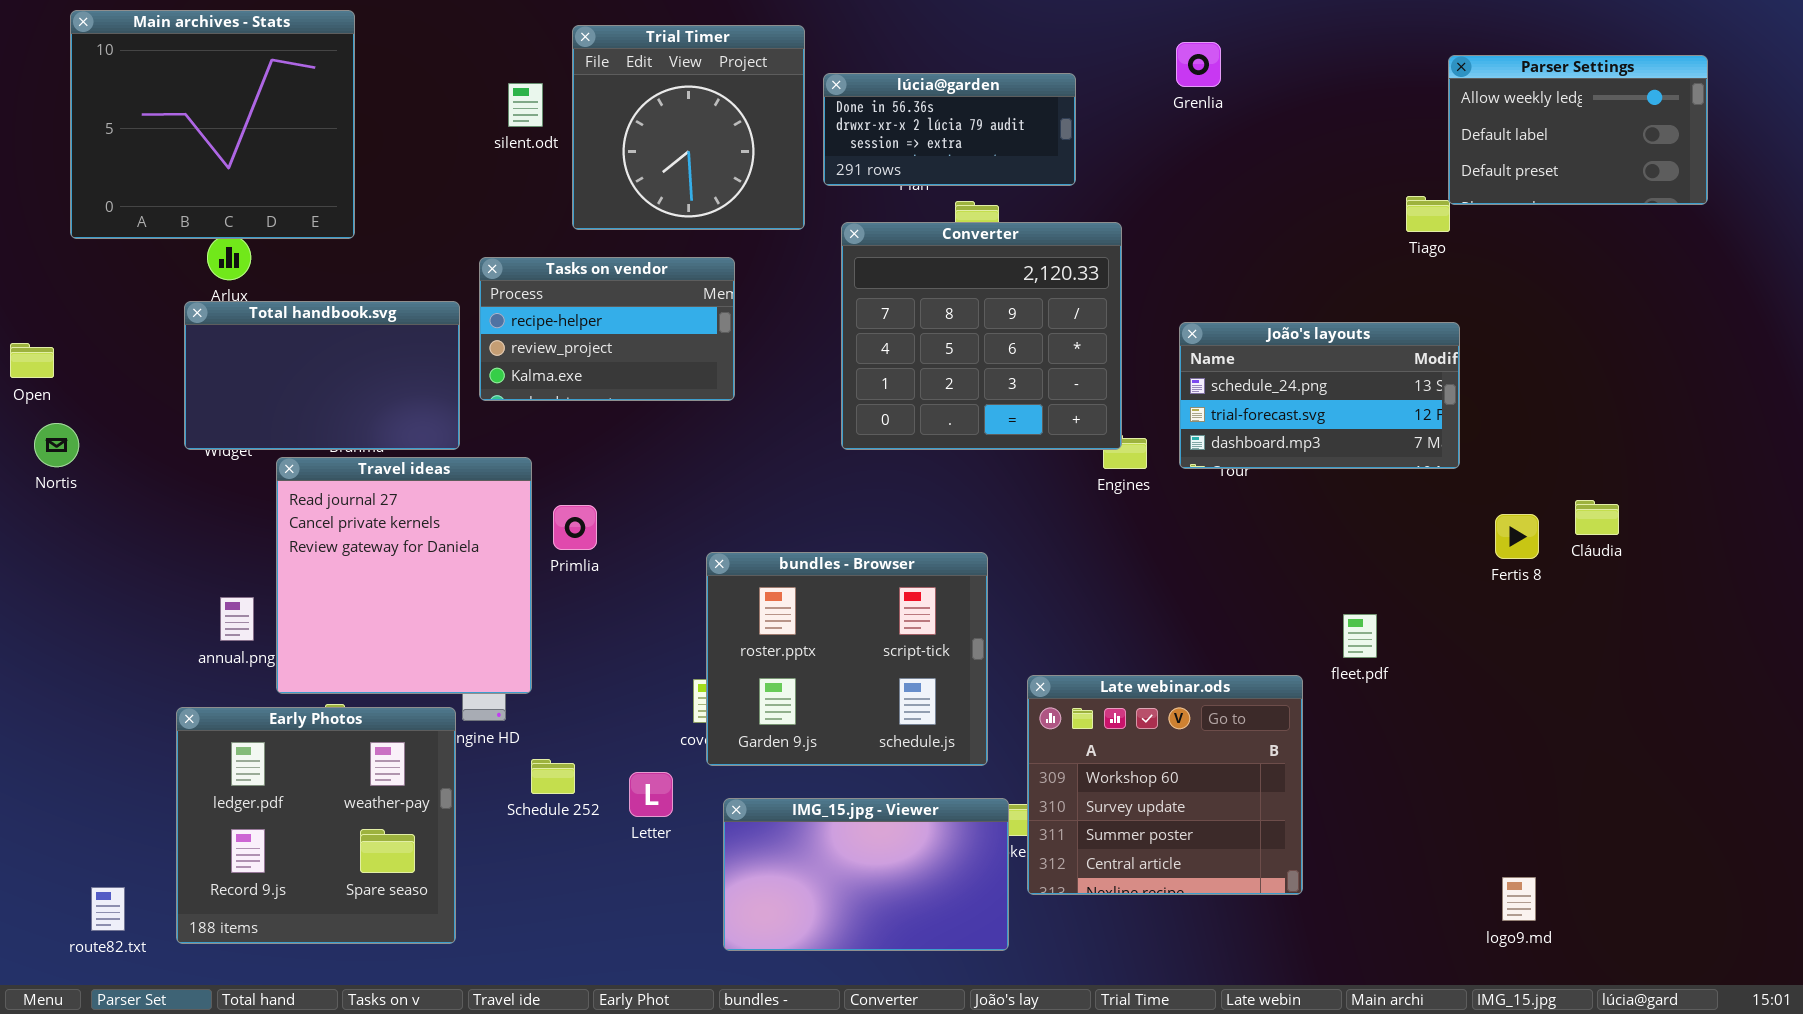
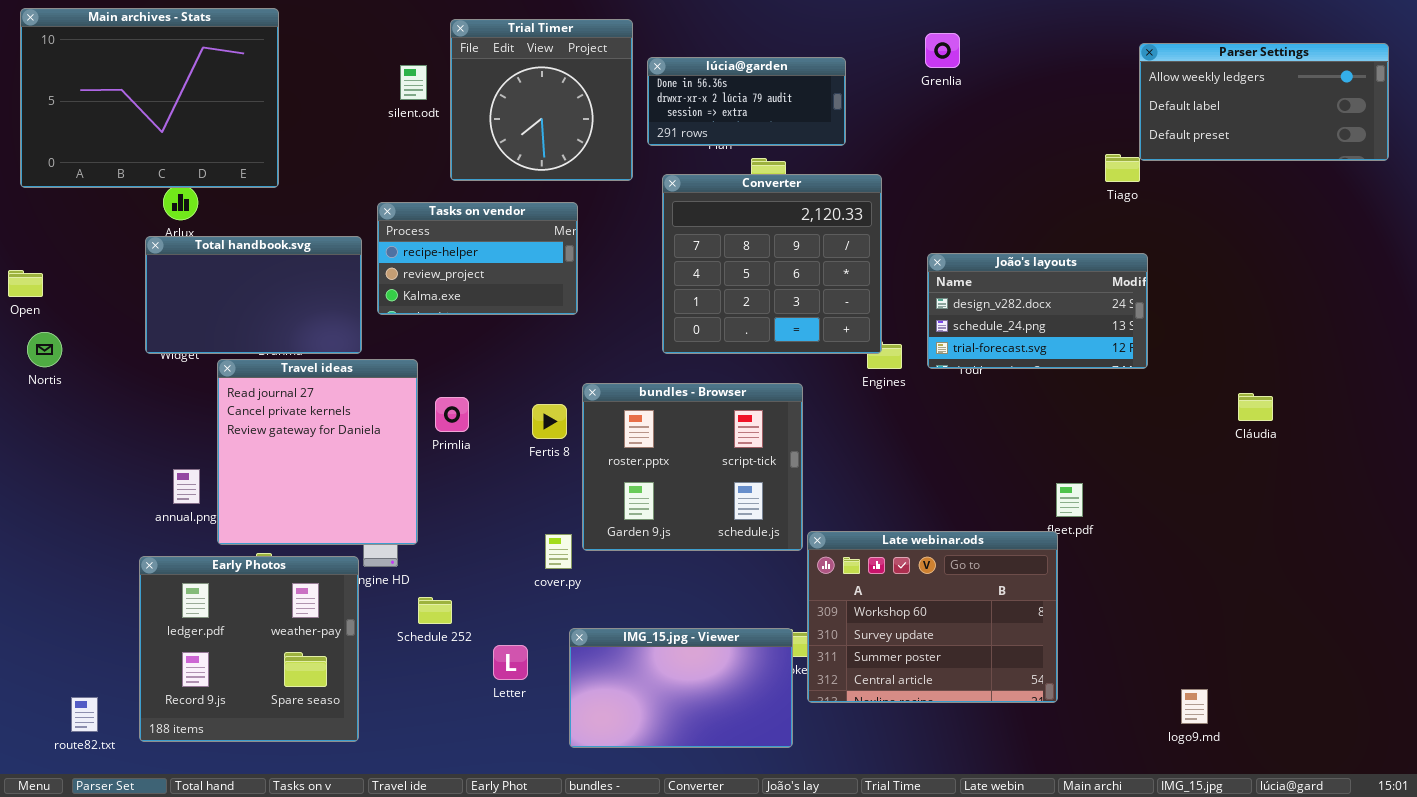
Main archives - Stats: [70,10,355,239] -> [20,8,279,188], resized
Parser Settings: [1448,55,1708,205] -> [1139,43,1389,161], resized
João's layouts: [1179,322,1460,469] -> [927,253,1148,369], scrolled up 1 row
Fertis 8: [1495,514,1539,559] -> [532,404,567,439], moved
bundles - Browser: [706,552,988,766] -> [582,383,803,551], moved
Late webinar.ods: [1027,675,1303,895] -> [807,531,1058,703], resized
Letter: [629,772,673,817] -> [493,645,528,680], moved

